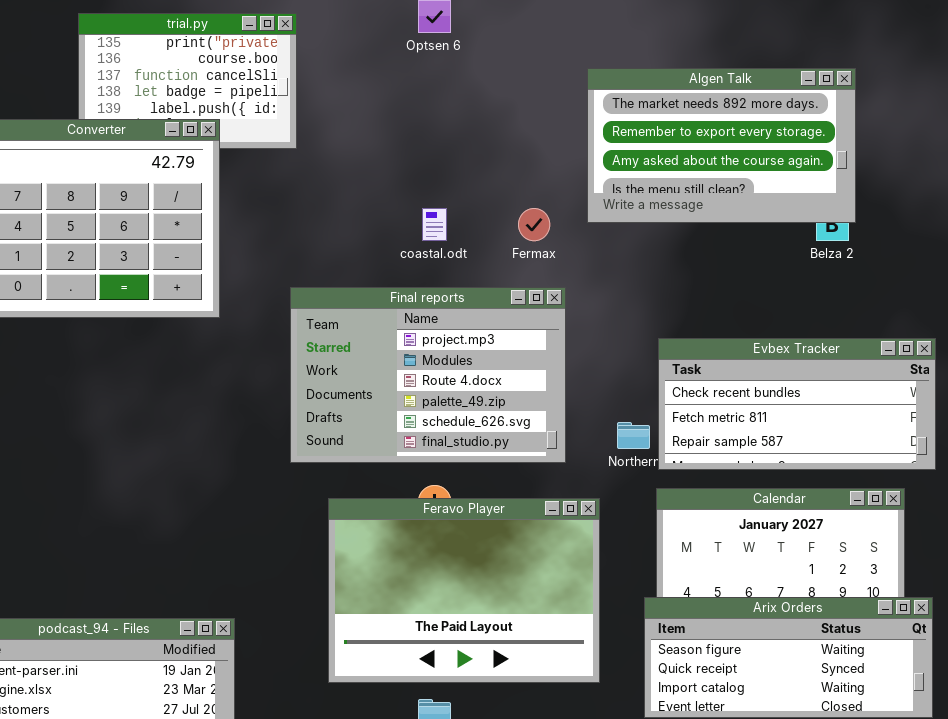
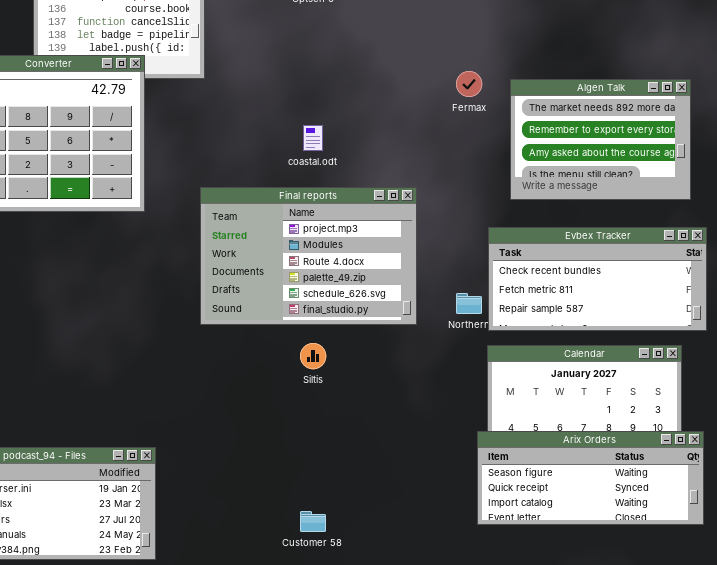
Algen Talk: [587,68,856,223] -> [510,79,691,200], moved, resized
Fermax: [518,208,550,241] -> [456,71,482,97], moved
Feravo Player: [328,498,600,683] -> none, closed

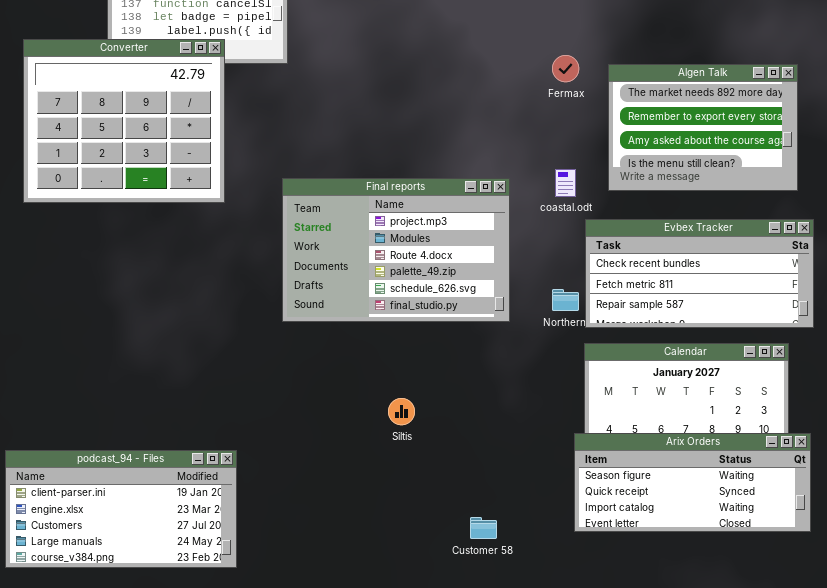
coastal.odt: [303,125,323,151] -> [555,169,576,197], moved
Siltis: [300,343,326,369] -> [388,398,415,425], moved
Customer 58: [300,511,326,532] -> [470,517,497,539], moved

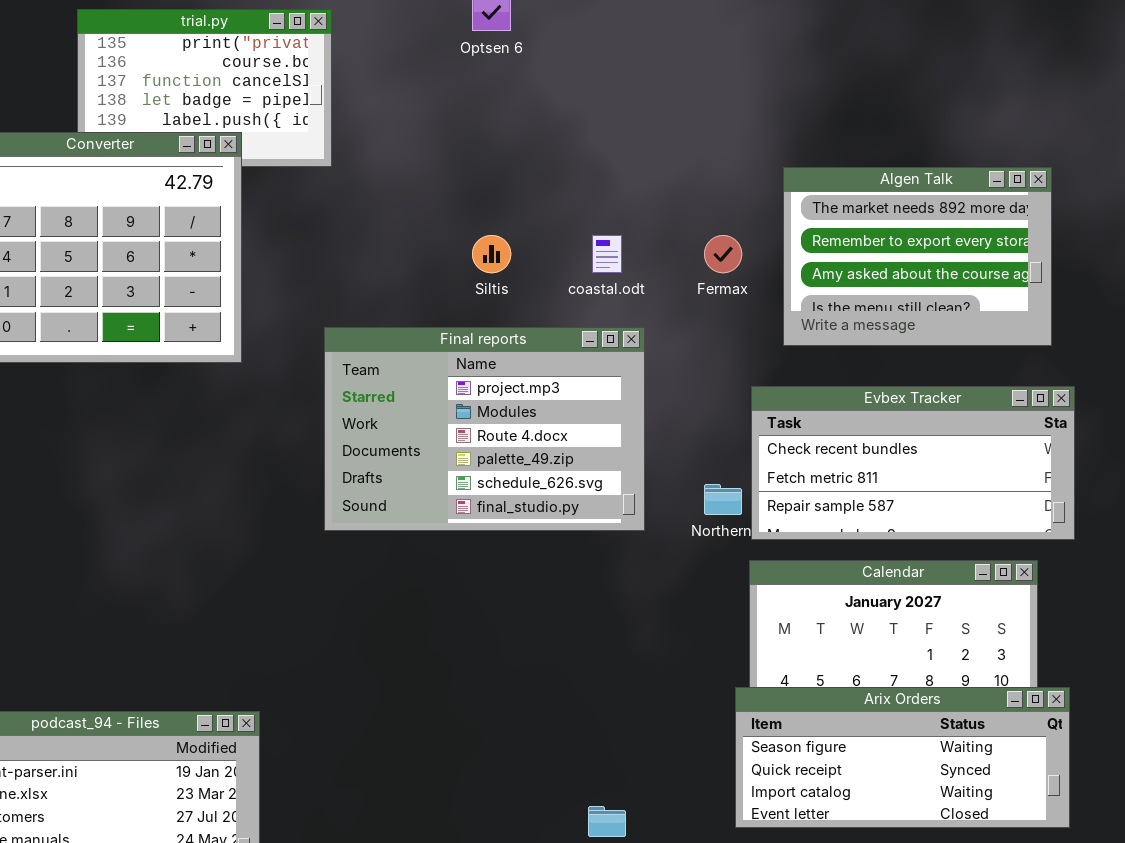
Fermax: [552,55,579,82] -> [704,235,742,273], moved
coastal.odt: [555,169,576,197] -> [592,235,622,273], moved
Siltis: [388,398,415,425] -> [472,235,511,273], moved

